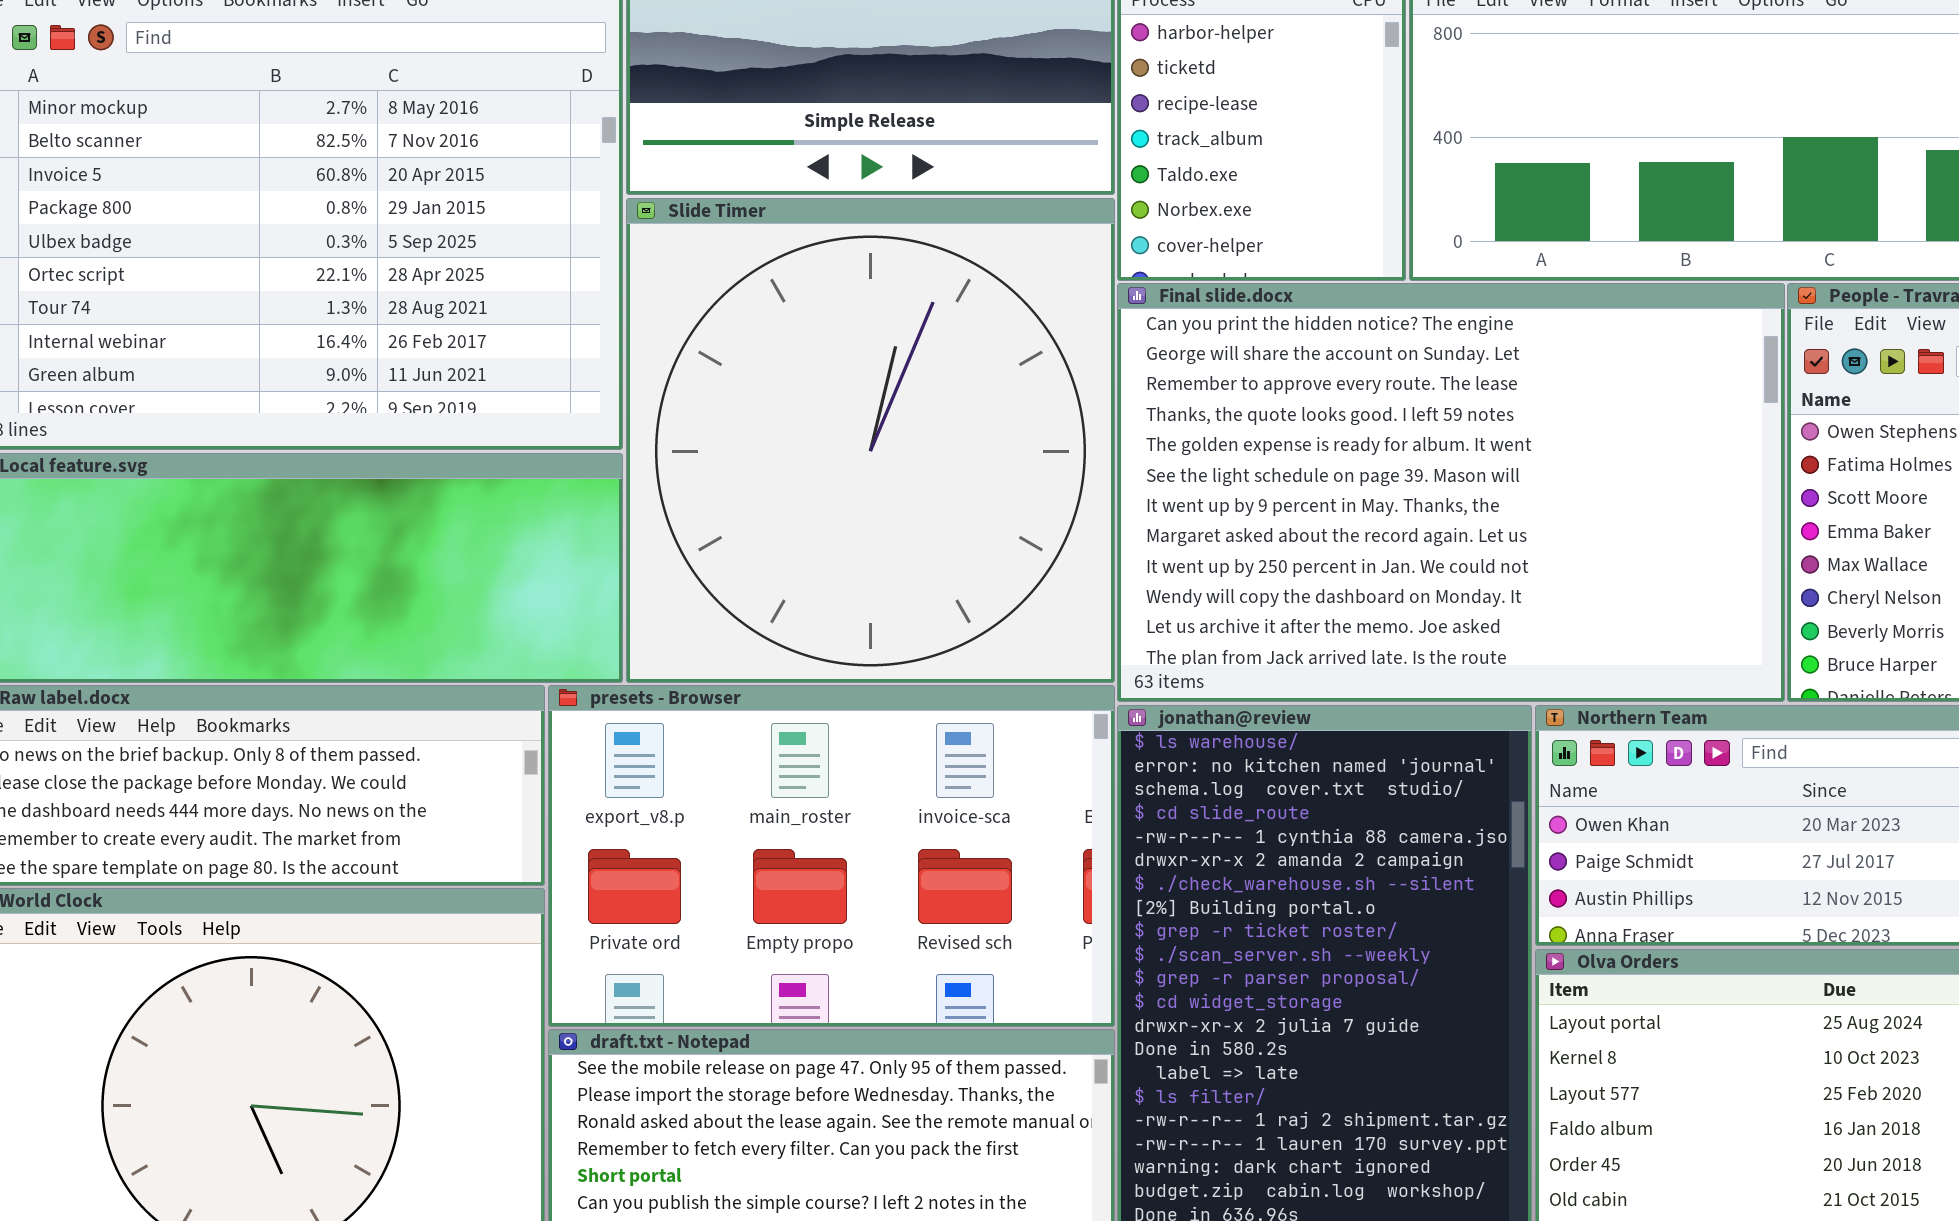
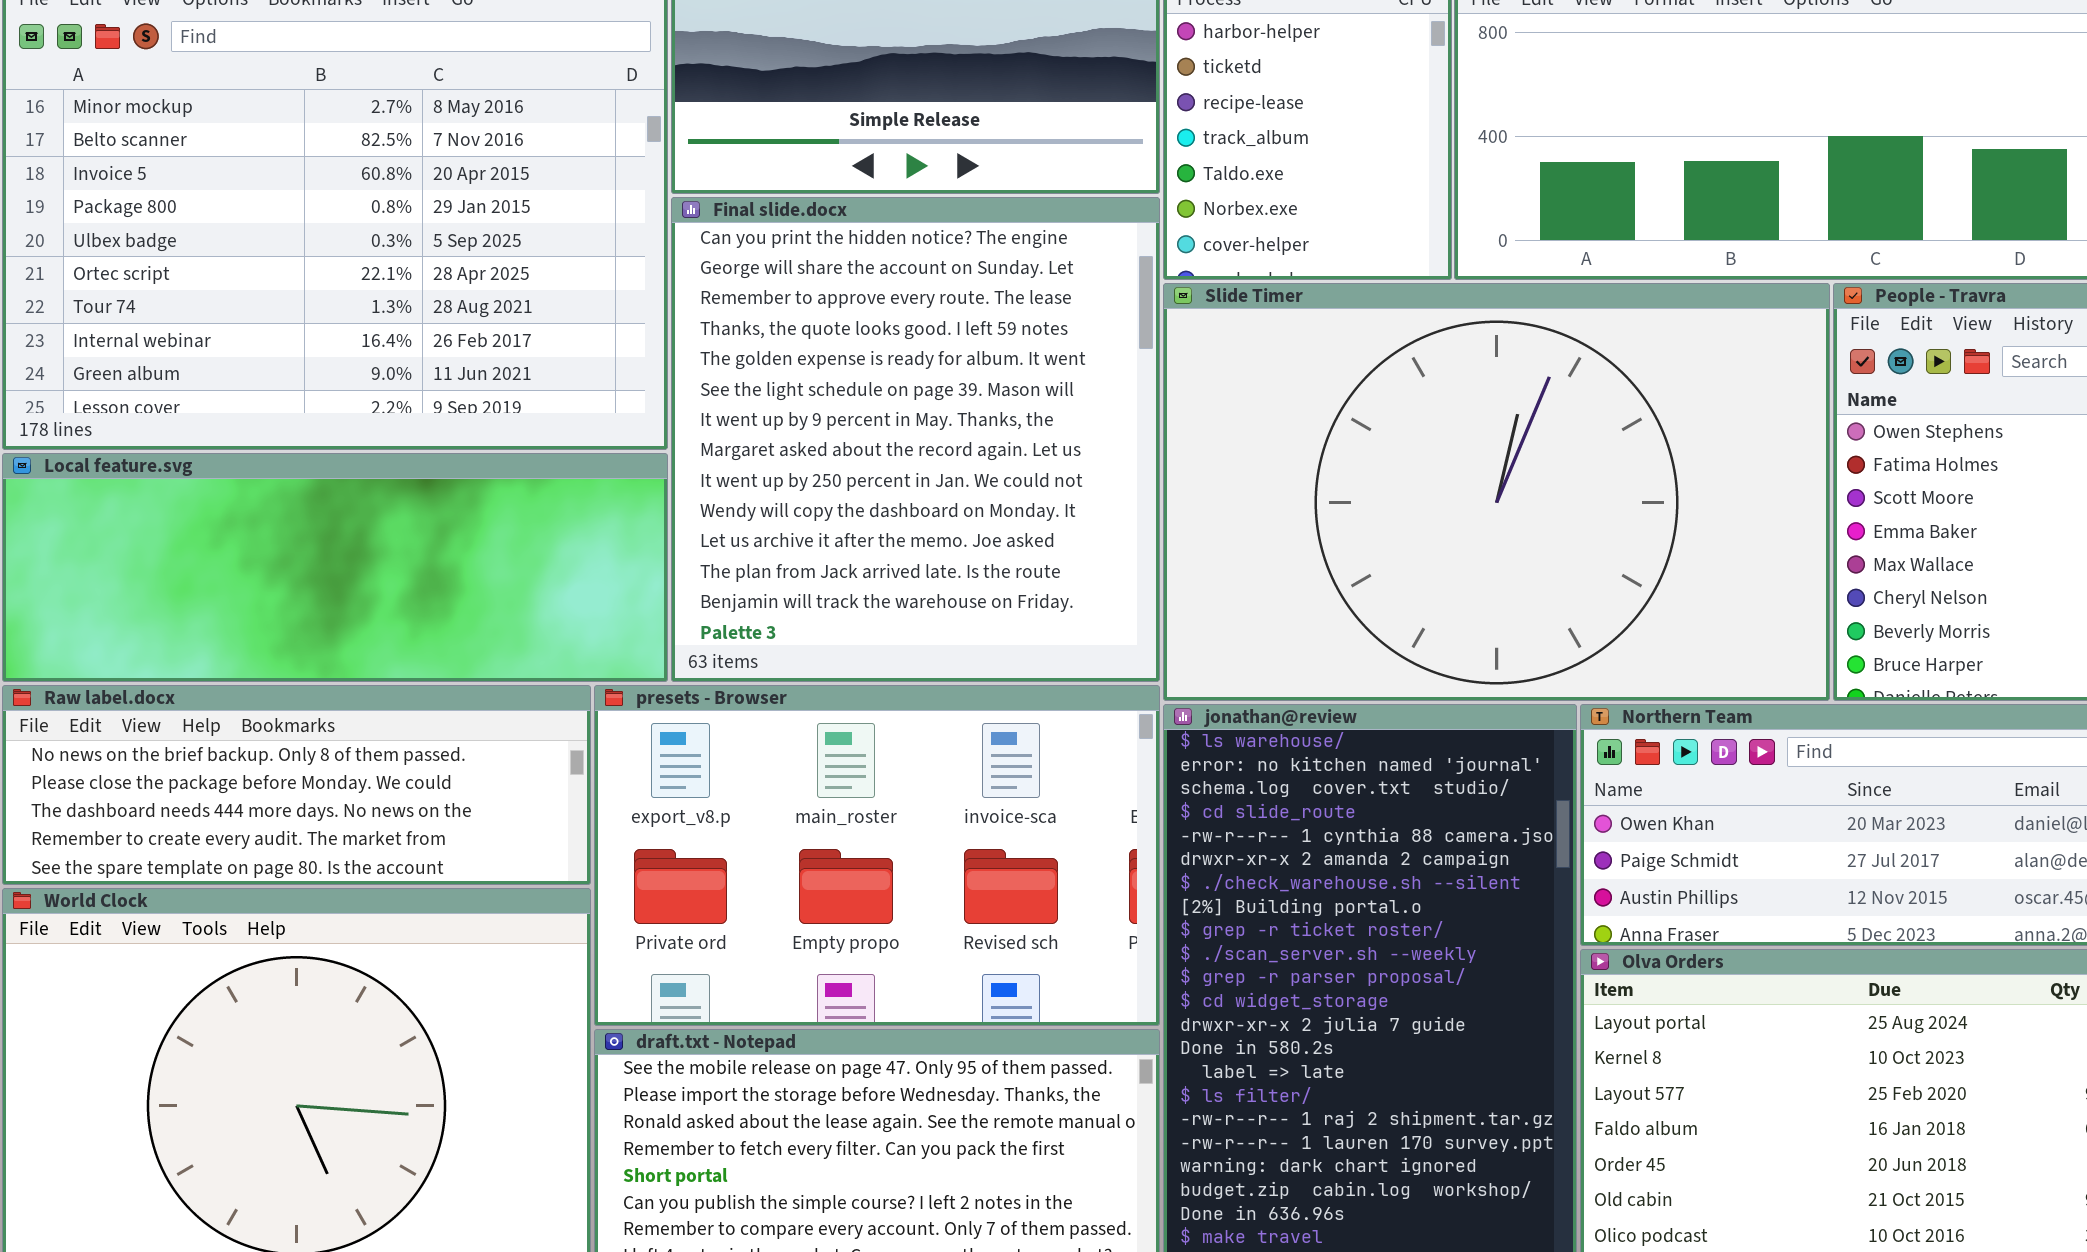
Slide Timer: [626,198,1115,683] -> [1163,283,1830,701], moved, resized
Final slide.docx: [1117,283,1785,702] -> [671,197,1160,682], moved, resized

